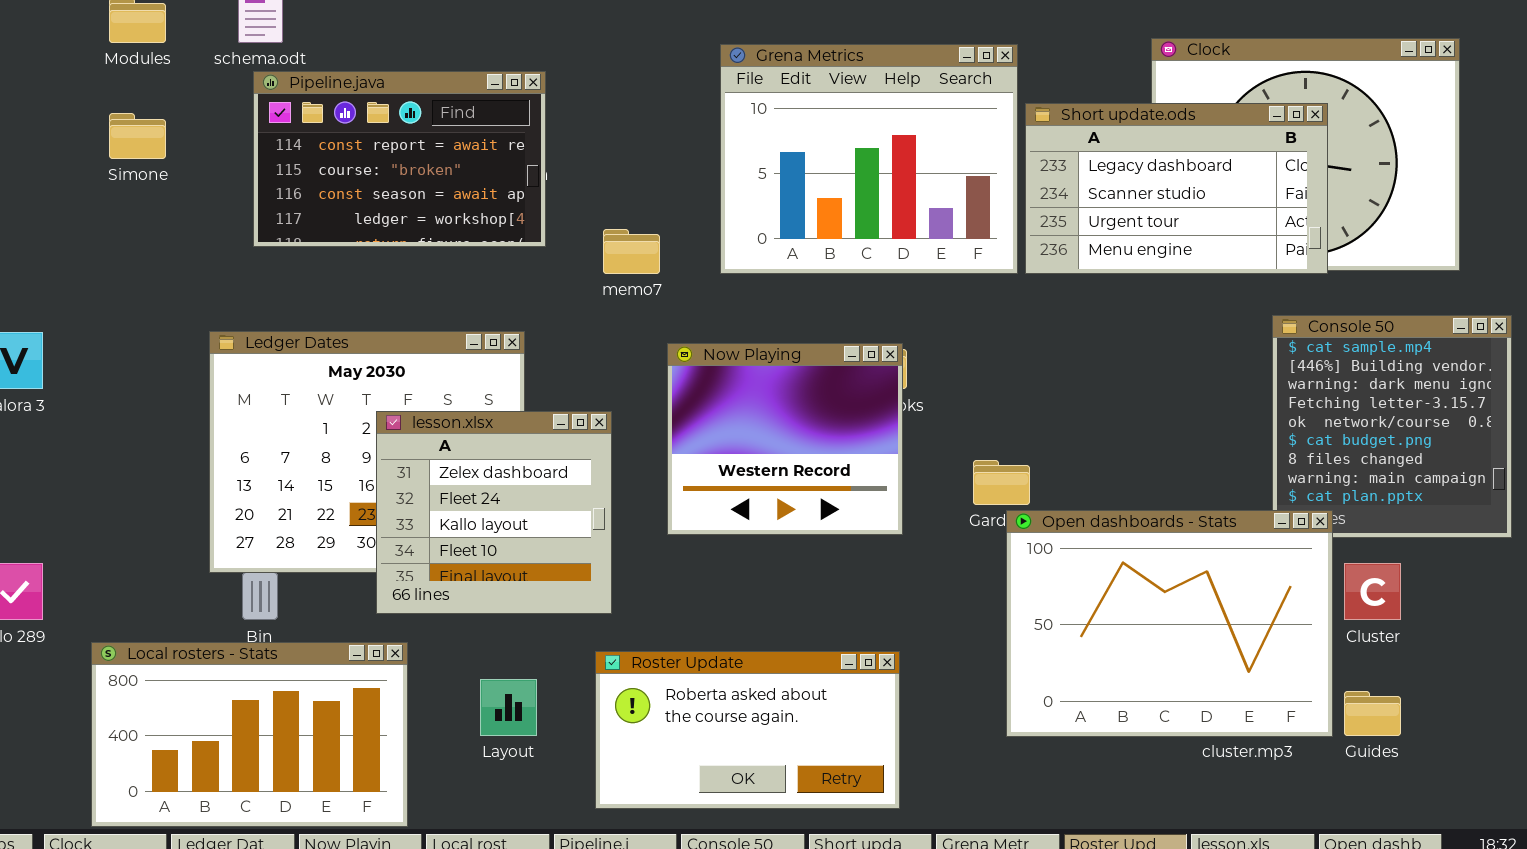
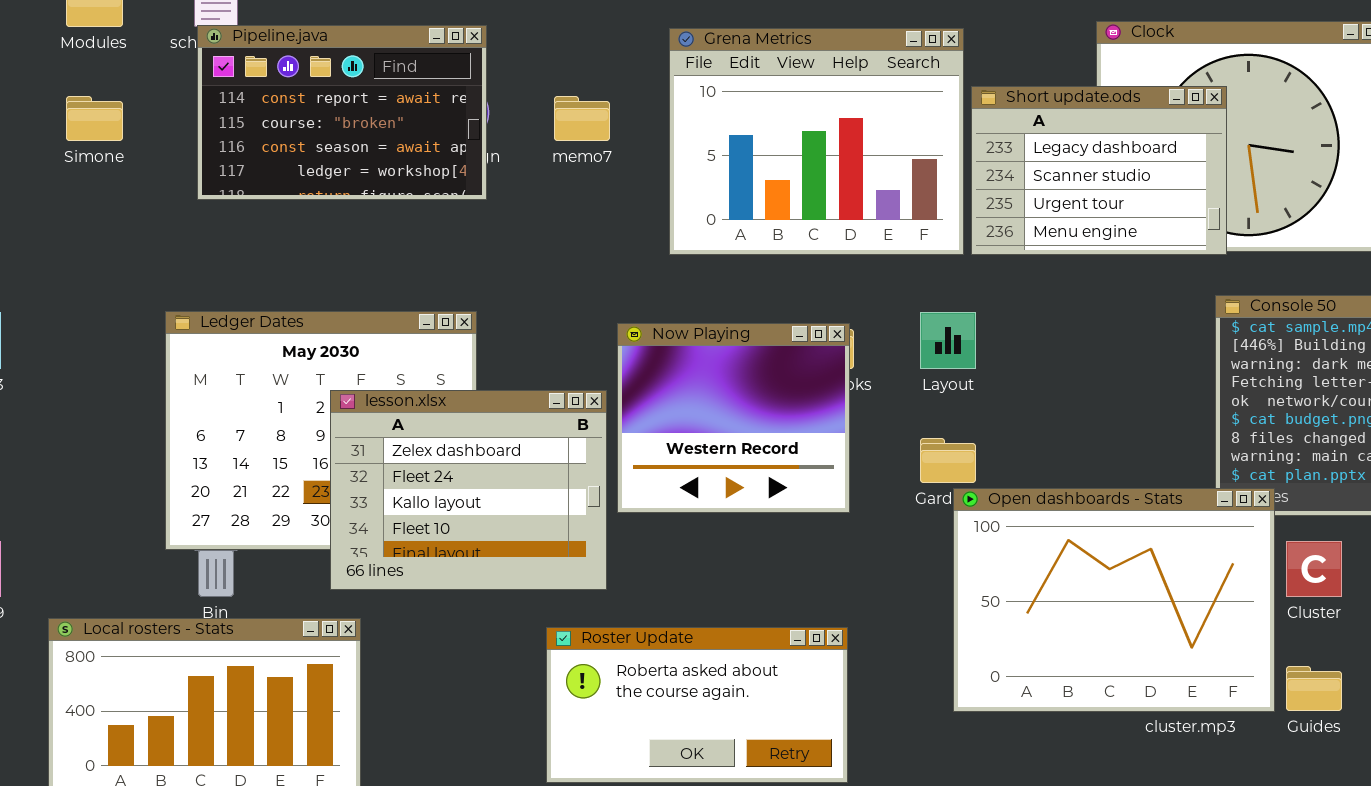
Pipeline.java: [253,71,546,247] -> [197,25,487,200], moved
Short update.ods: [1025,103,1328,274] -> [971,86,1227,255], resized
memo7: [603,229,660,274] -> [554,96,610,141], moved
lesson.xlsx: [376,411,612,614] -> [330,390,607,590], resized
Layout: [480,679,537,736] -> [920,312,976,369], moved

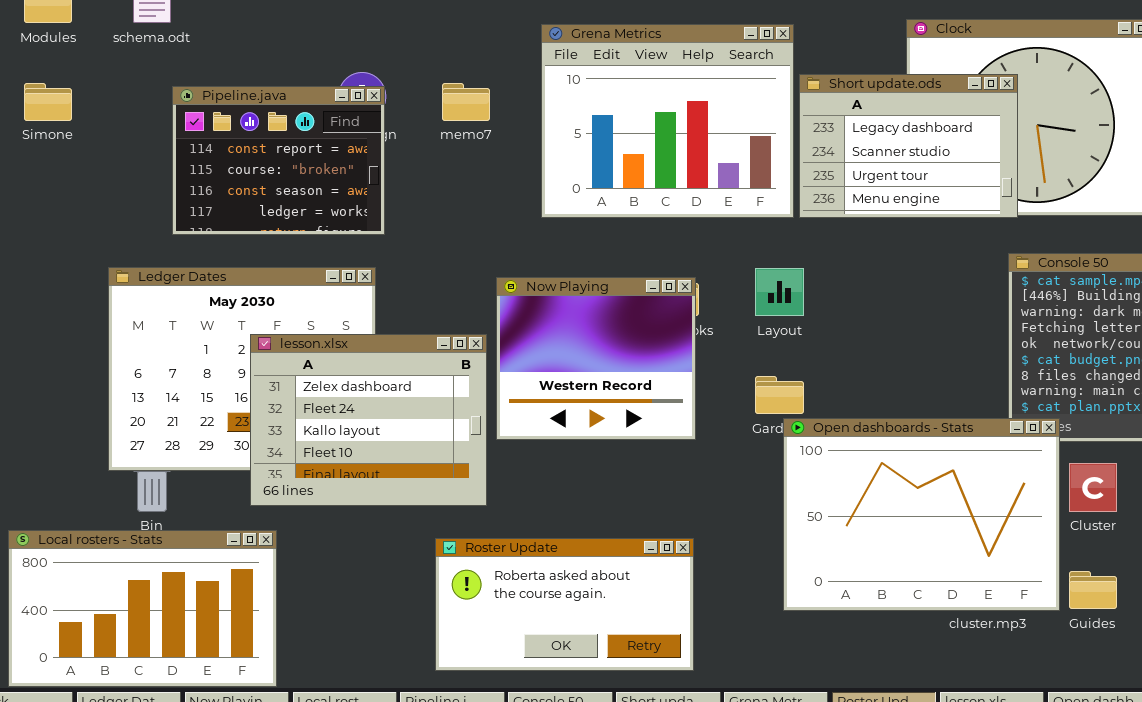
Pipeline.java: [197,25,487,200] -> [172,86,385,235], moved, resized

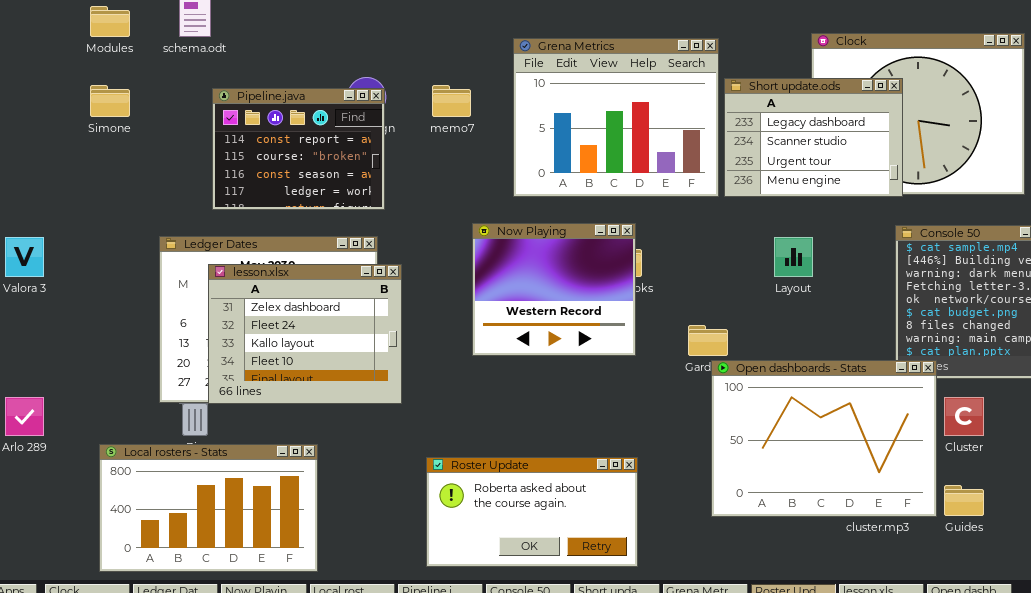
Layout: [755,268,804,316] -> [774,237,813,277], moved
Now Playing: [496,277,696,440] -> [472,223,636,356], moved
lesson.xlsx: [250,334,487,506] -> [208,264,402,404], moved
Local rosters - Stats: [8,530,277,687] -> [99,444,318,572], moved

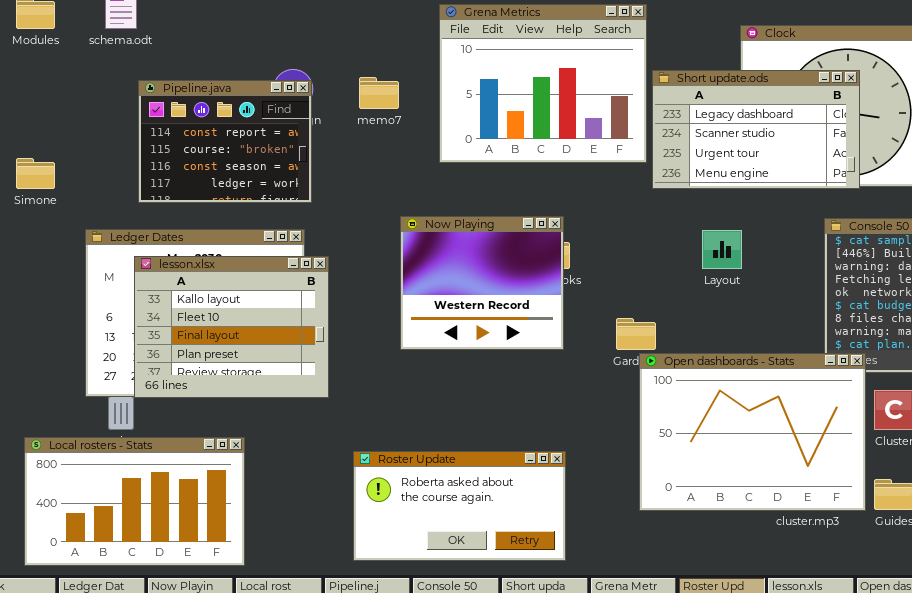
Grena Metrics: [513,38,719,197] -> [439,4,647,163], moved
Short update.ods: [724,78,903,197] -> [652,70,860,189], resized
Simone: [90,85,130,117] -> [16,158,55,189], moved
lesson.xlsx: [208,264,402,404] -> [134,256,329,398], scrolled down 2 rows

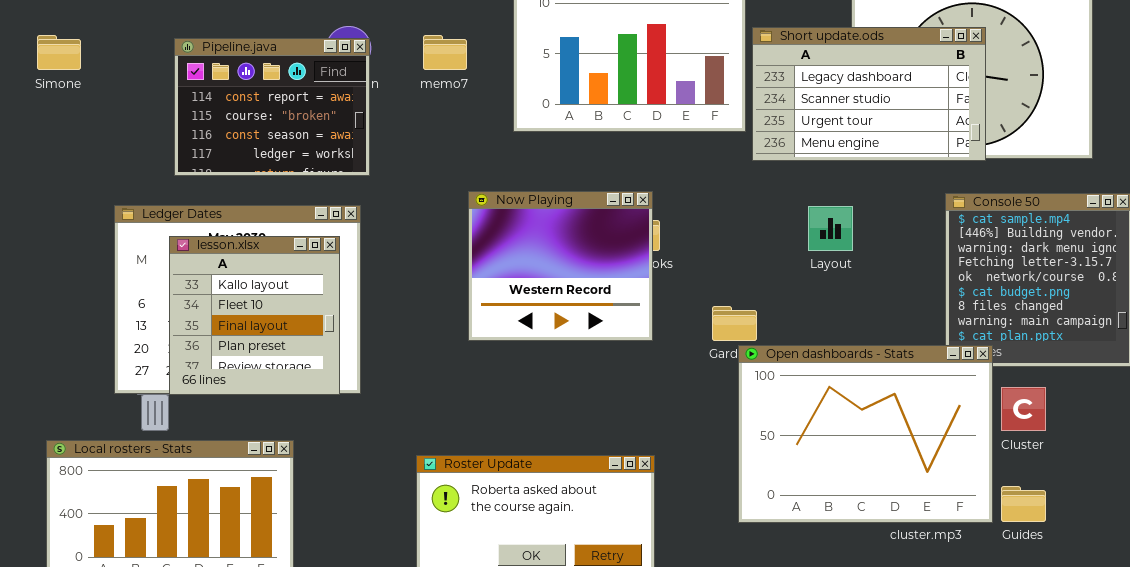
Simone: [16,158,55,189] -> [37,35,81,70], moved
lesson.xlsx: [134,256,329,398] -> [169,236,340,395], resized

